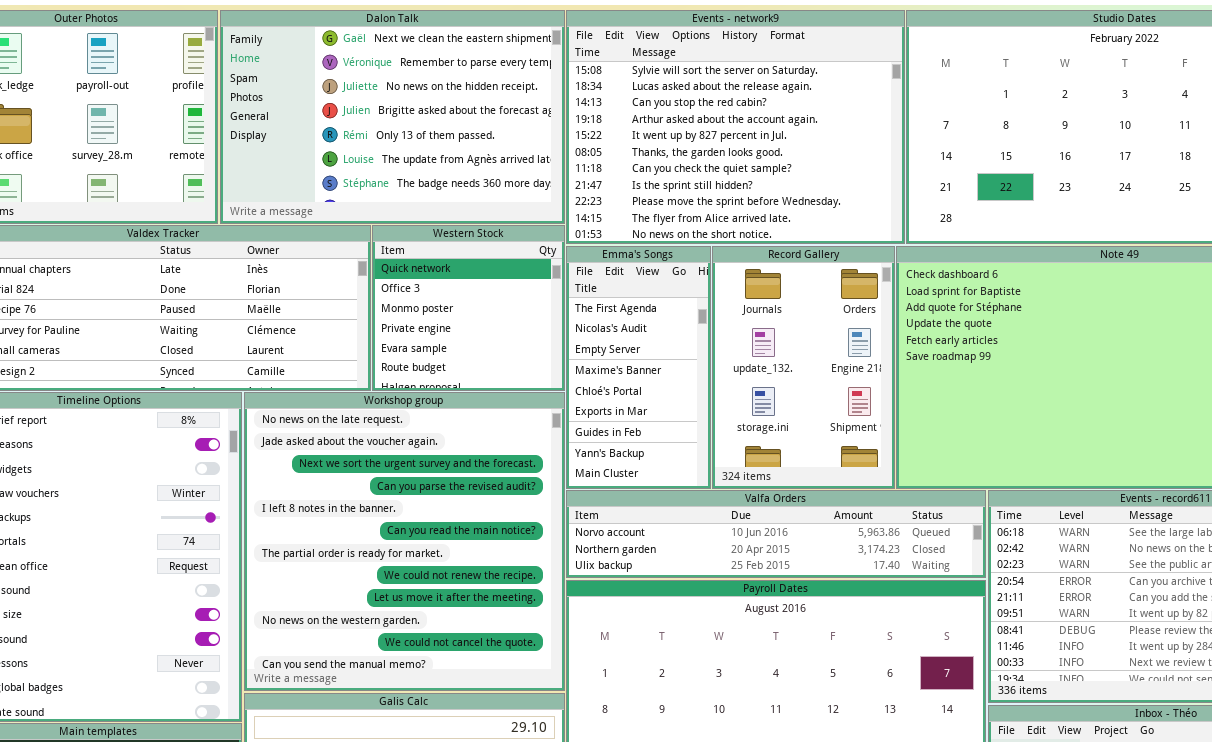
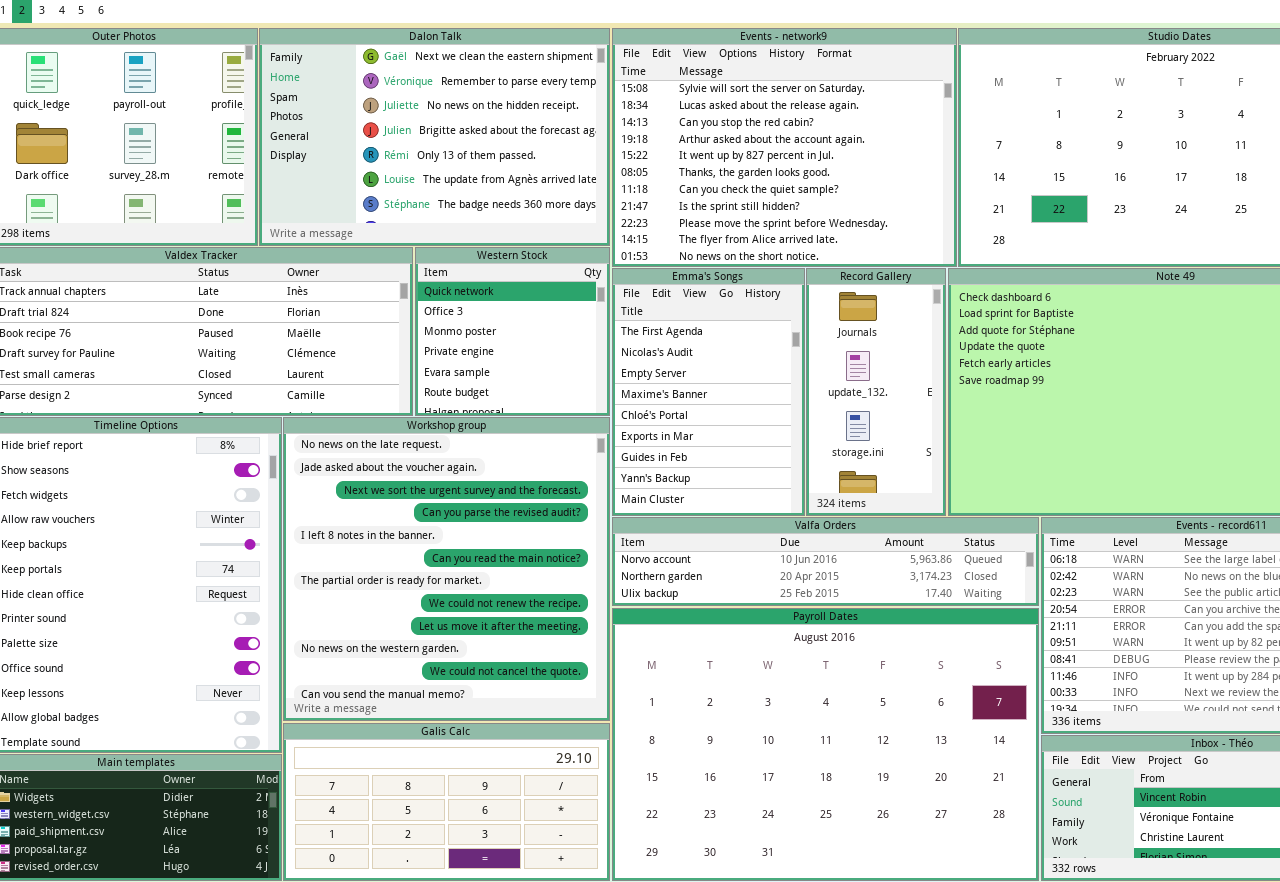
Emma's Songs: [566,246,711,489] -> [612,268,805,516], resized
Record Gallery: [712,246,895,489] -> [806,268,946,516], resized

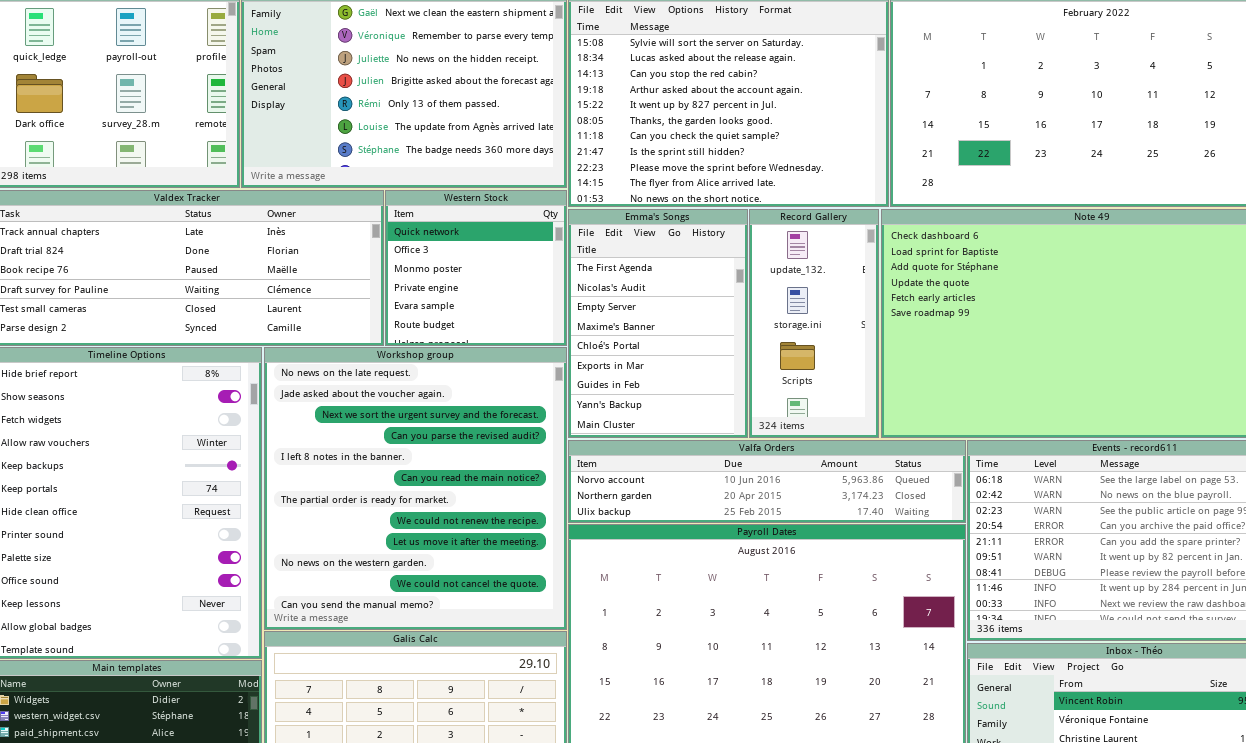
Record Gallery: [806,268,946,516] -> [749,209,879,438], scrolled down 1 row

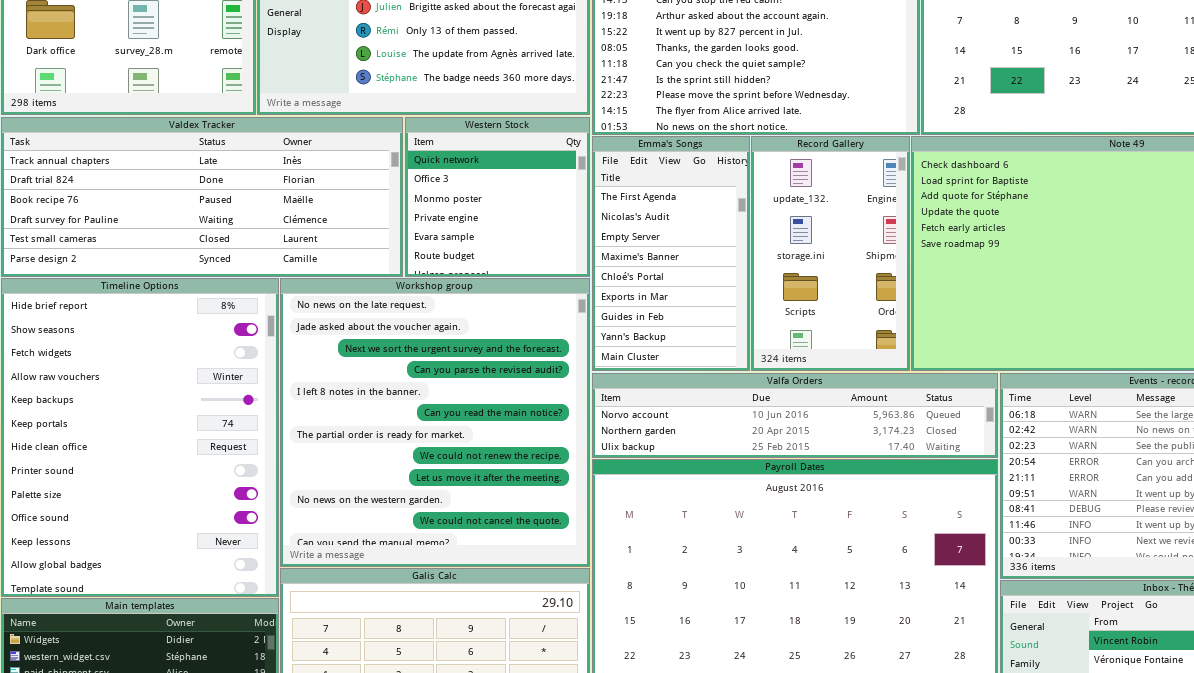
Emma's Songs: [568,209,748,438] -> [592,136,750,371], resized
Record Gallery: [749,209,879,438] -> [751,136,910,371], resized

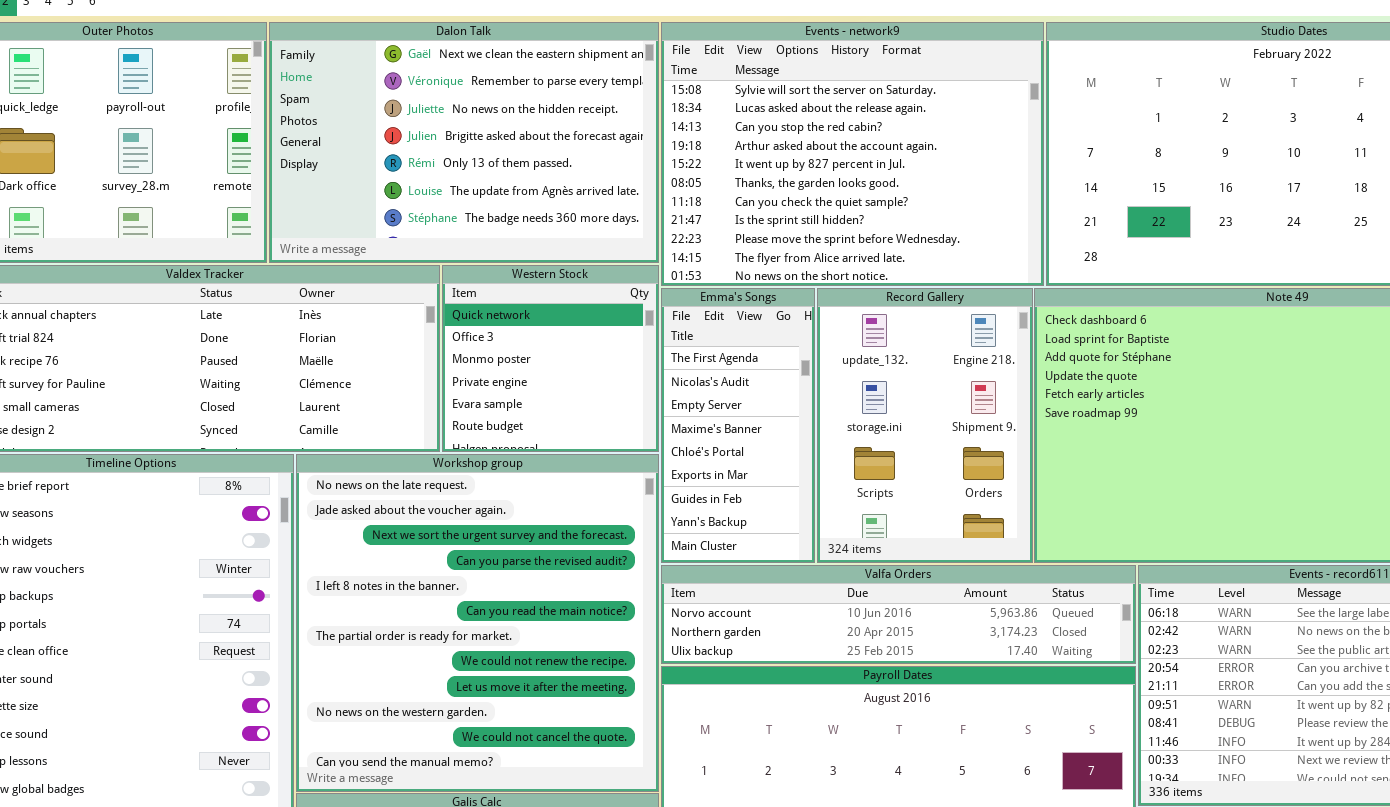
Emma's Songs: [592,136,750,371] -> [661,288,815,563], resized
Record Gallery: [751,136,910,371] -> [817,288,1033,563], resized

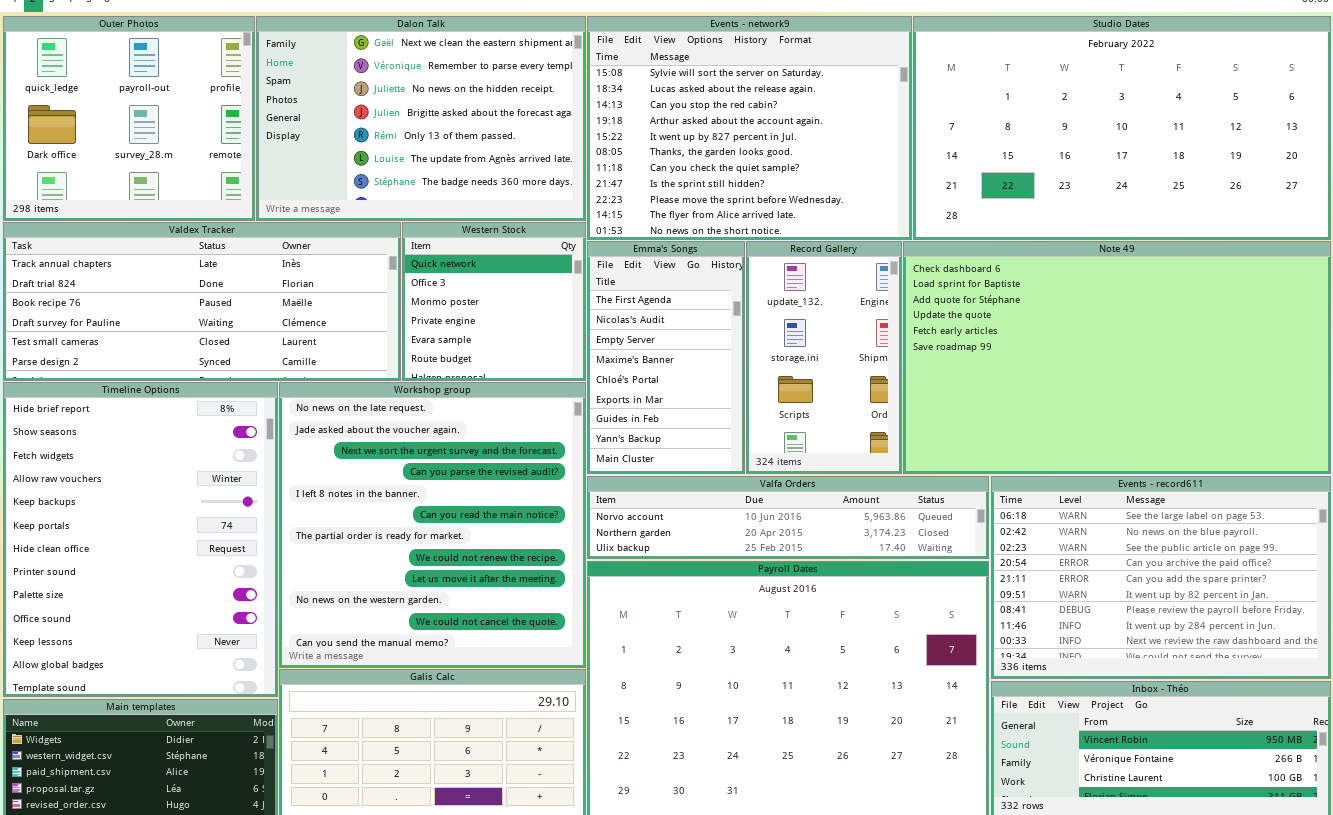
Emma's Songs: [661,288,815,563] -> [587,241,745,474], resized
Record Gallery: [817,288,1033,563] -> [746,241,902,474], resized

